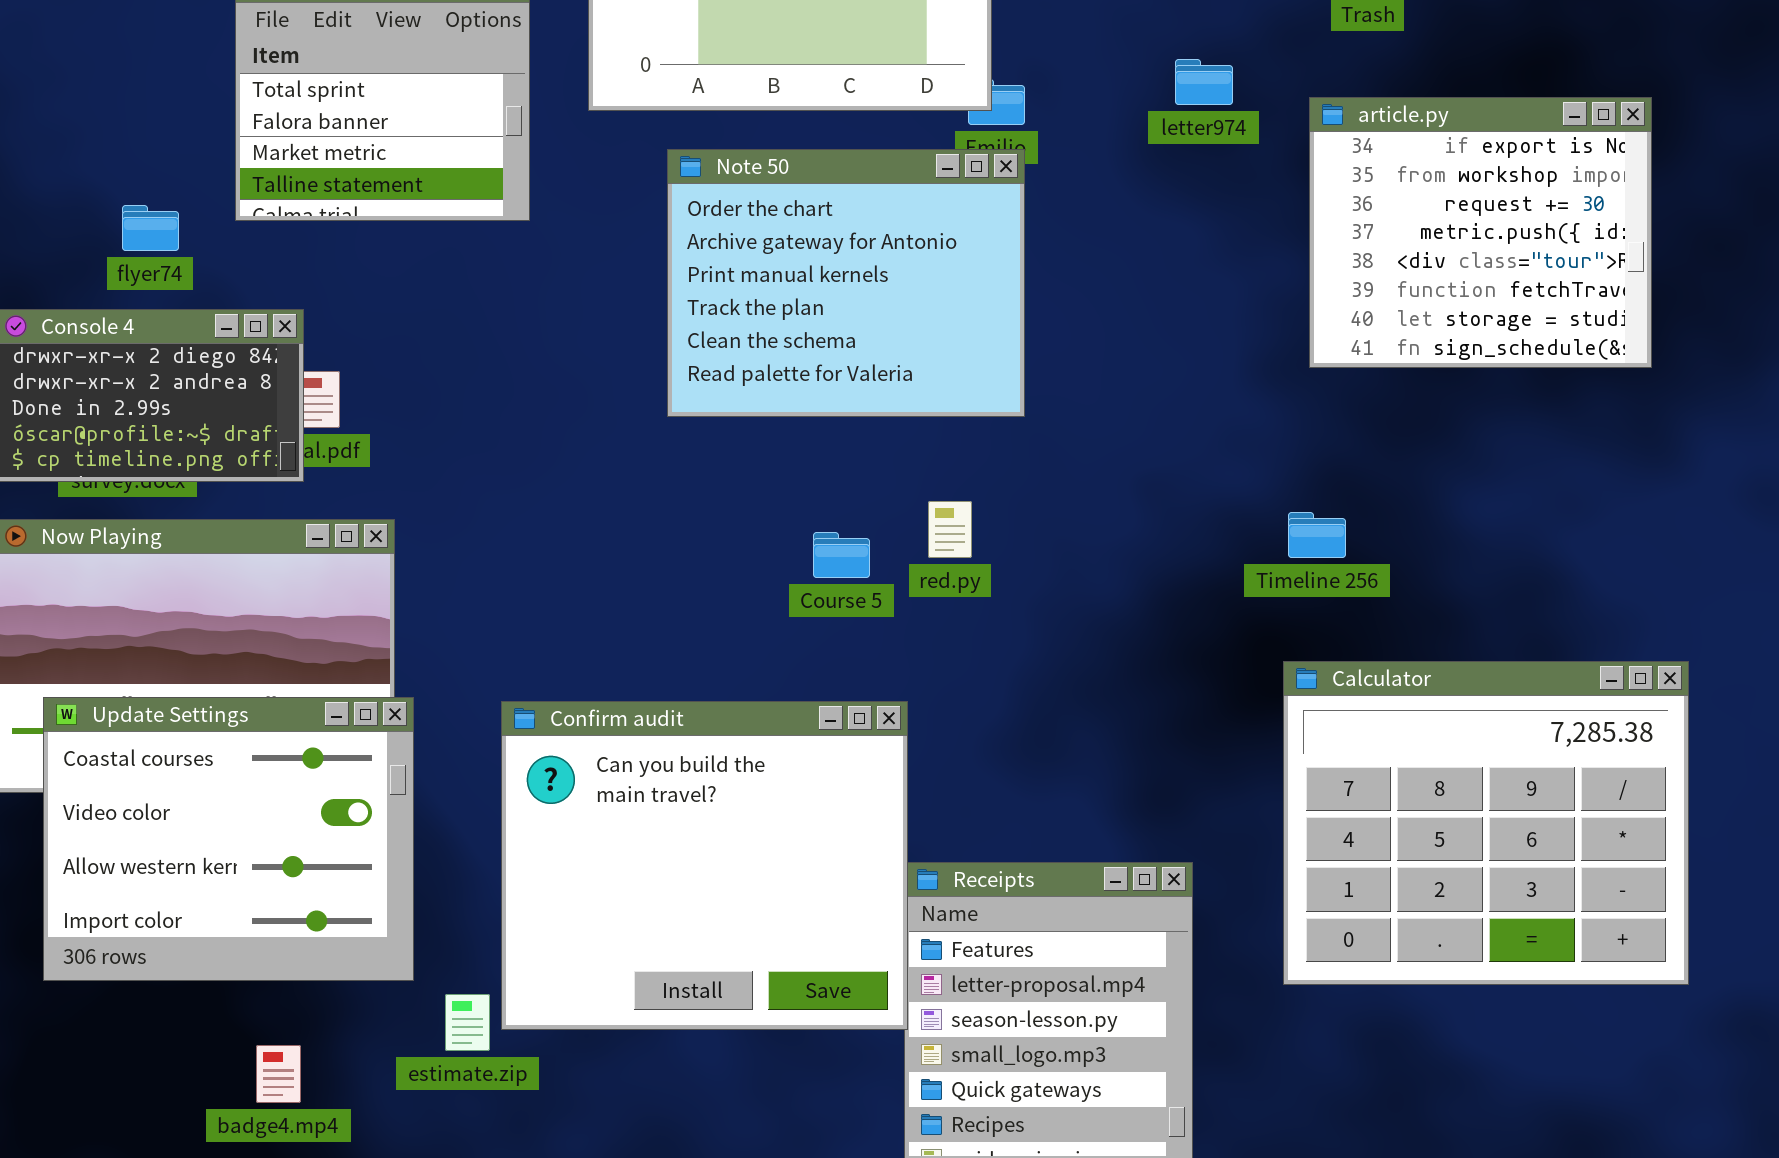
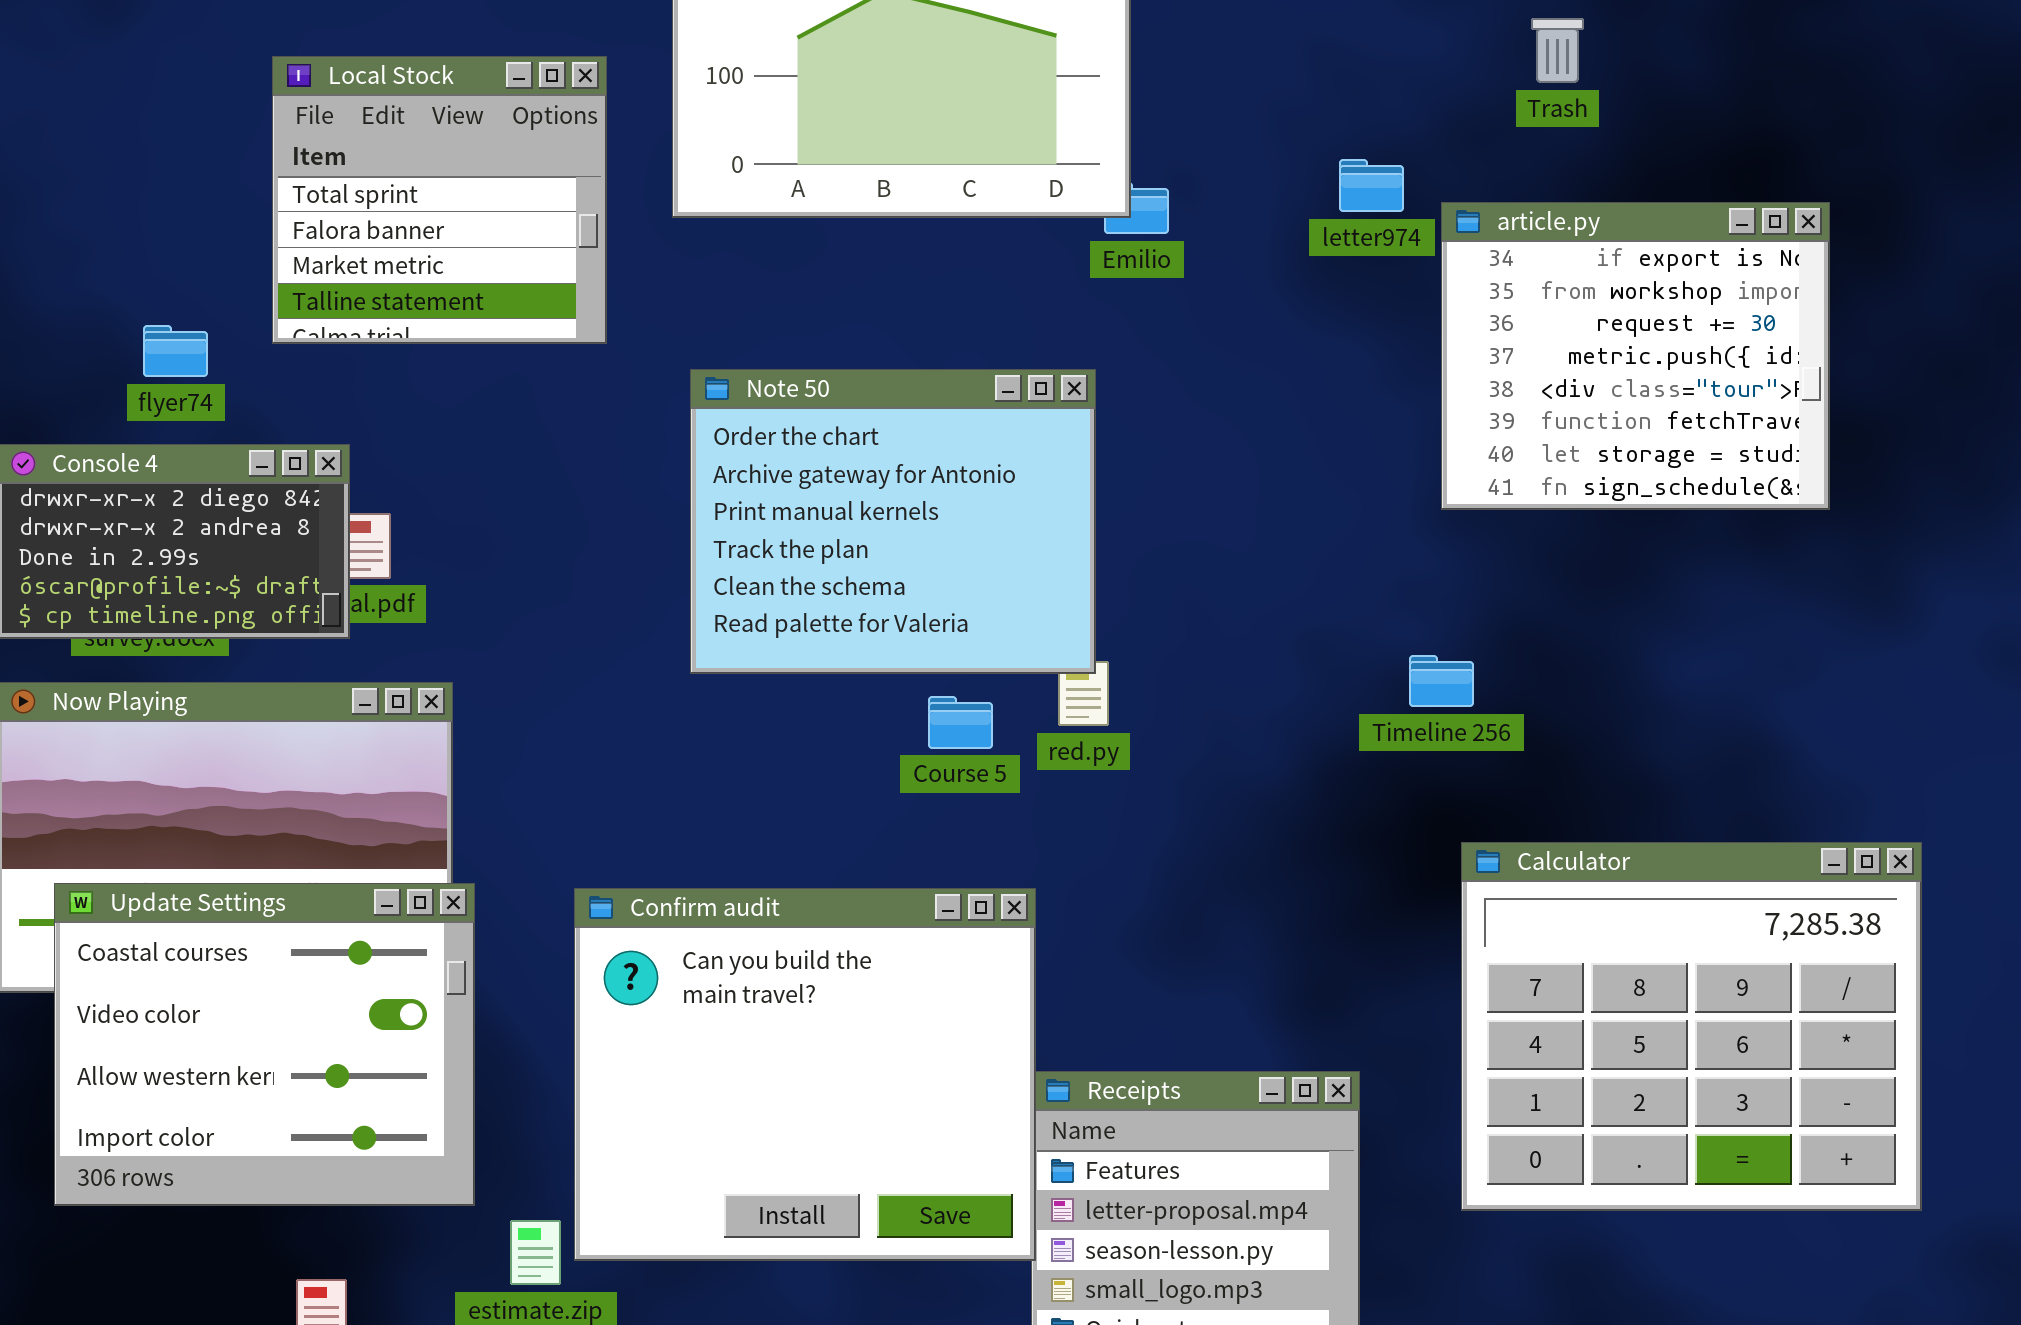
article.py: [1309,97,1652,368] -> [1441,202,1830,510], moved
Note 50: [667,149,1025,417] -> [690,369,1096,674], moved
Timeline 256: [1288,512,1346,558] -> [1409,655,1474,707], moved

